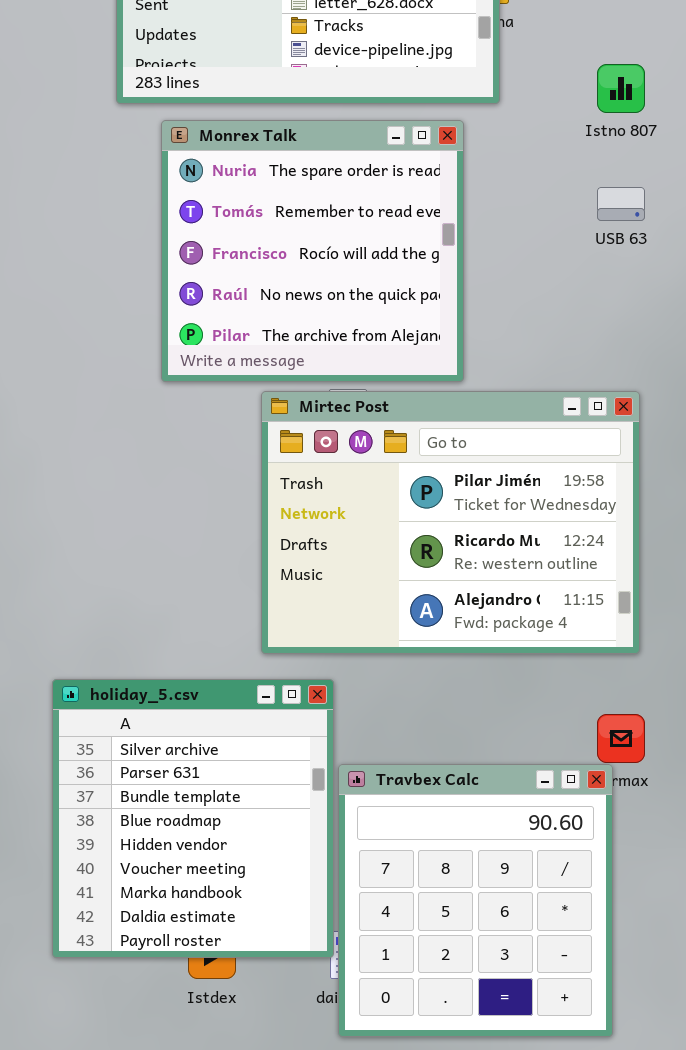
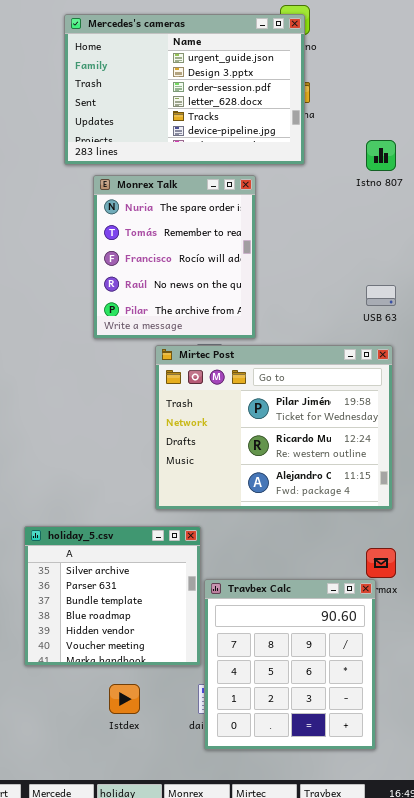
Monrex Talk: [161,120,464,382] -> [93,175,256,339], resized
USB 63: [597,187,645,221] -> [366,285,396,306], moved
holiday_5.csv: [52,679,334,958] -> [24,526,201,666], resized

